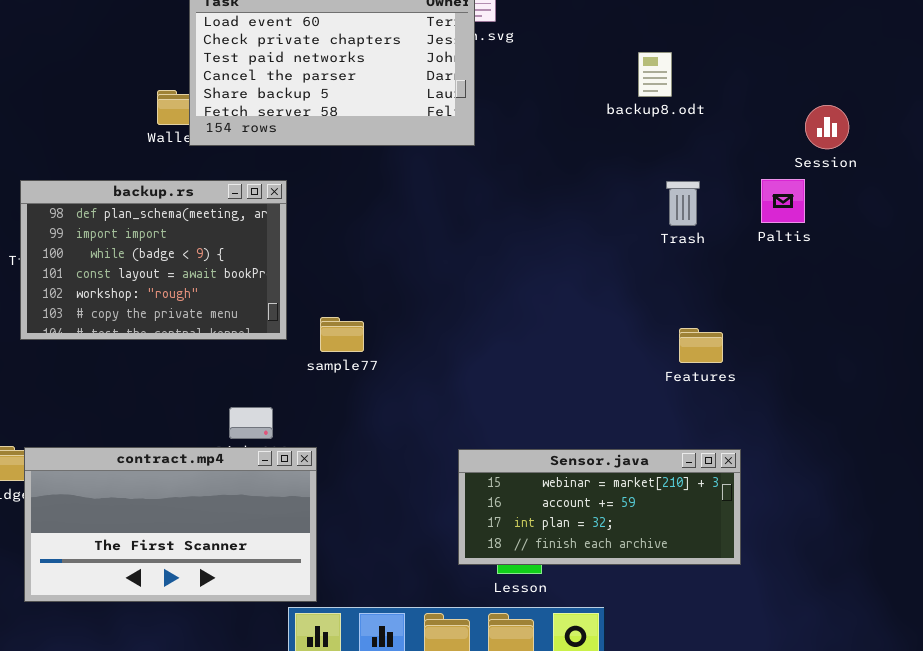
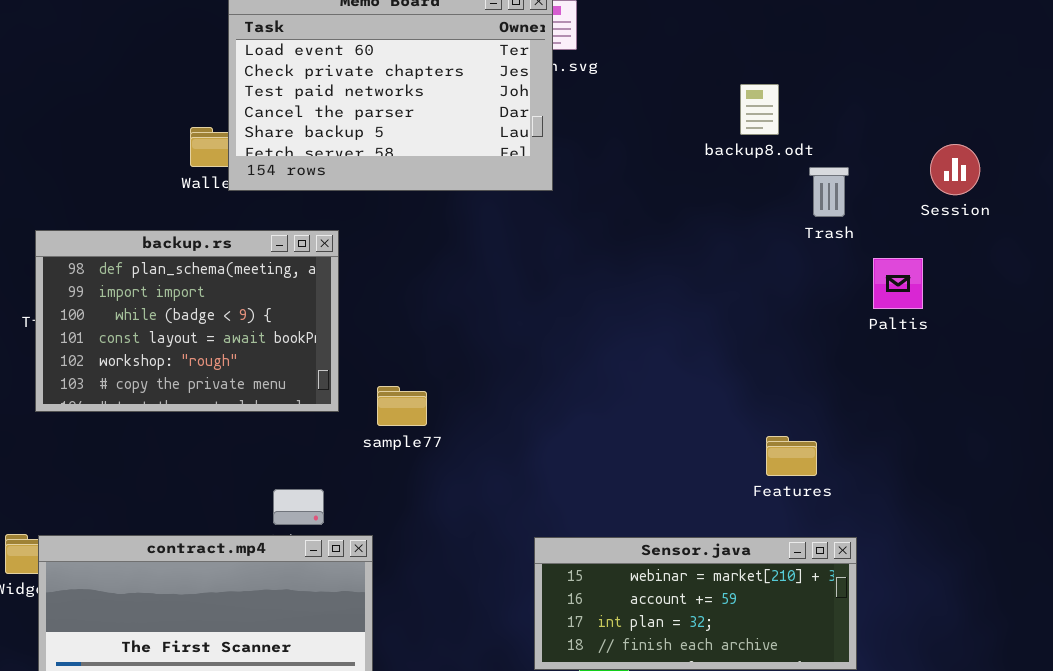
Paltis: [761,179,805,223] -> [873,258,923,309], moved
Trash: [666,181,700,226] -> [809,167,849,217], moved
Features: [679,328,723,363] -> [766,436,817,476], moved

